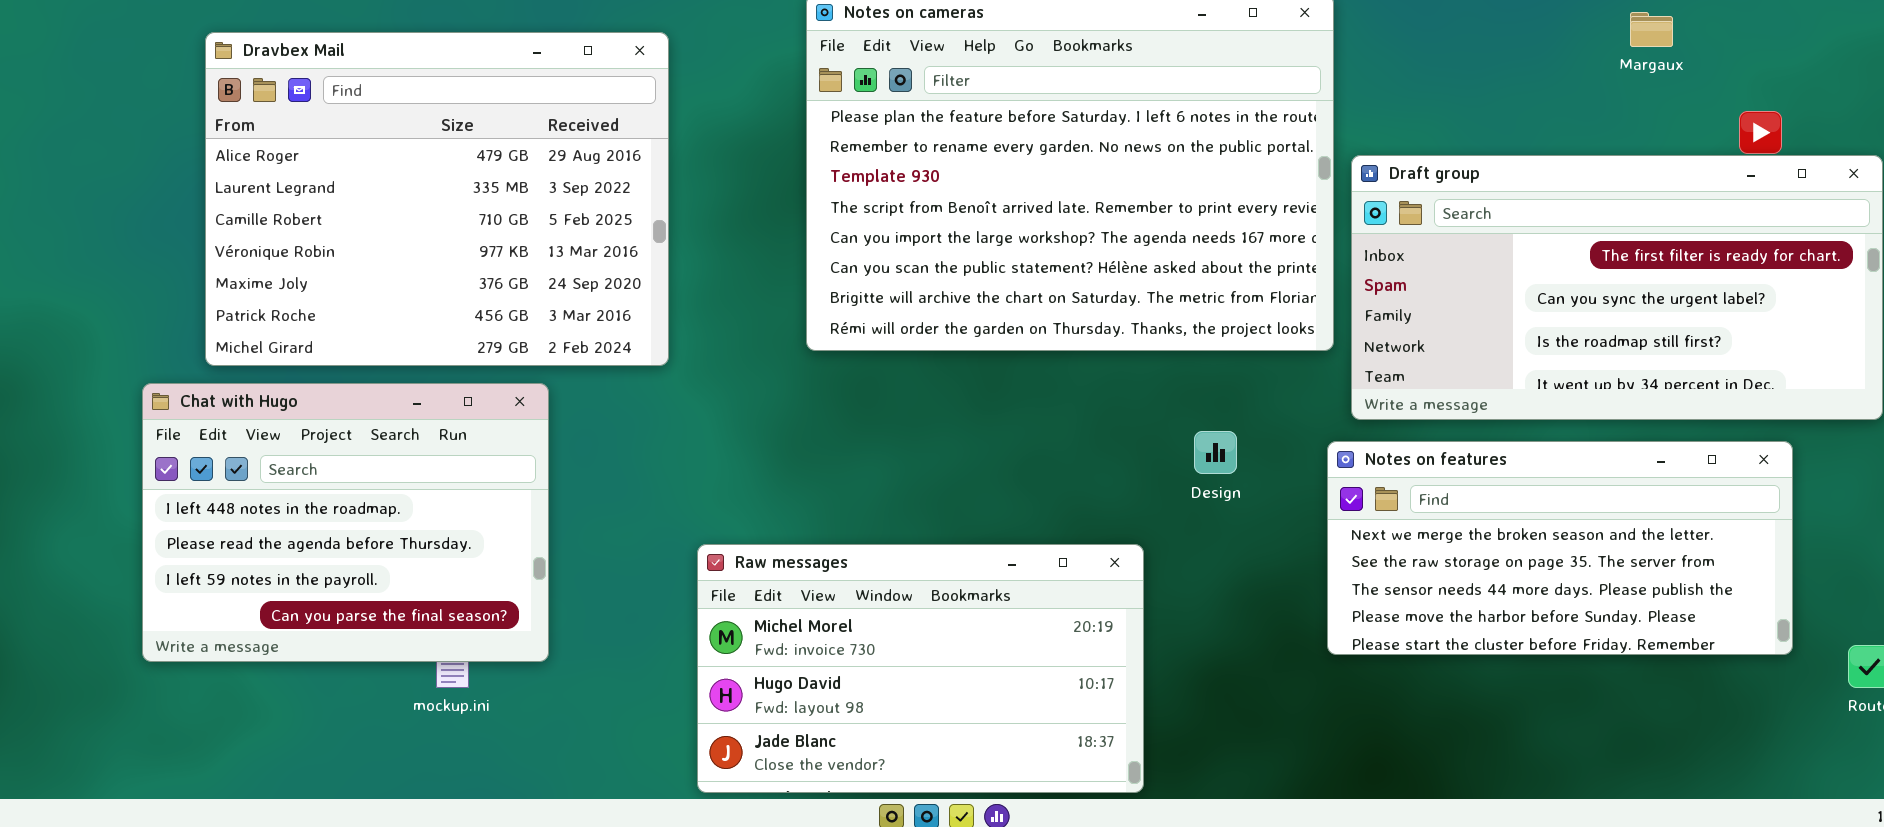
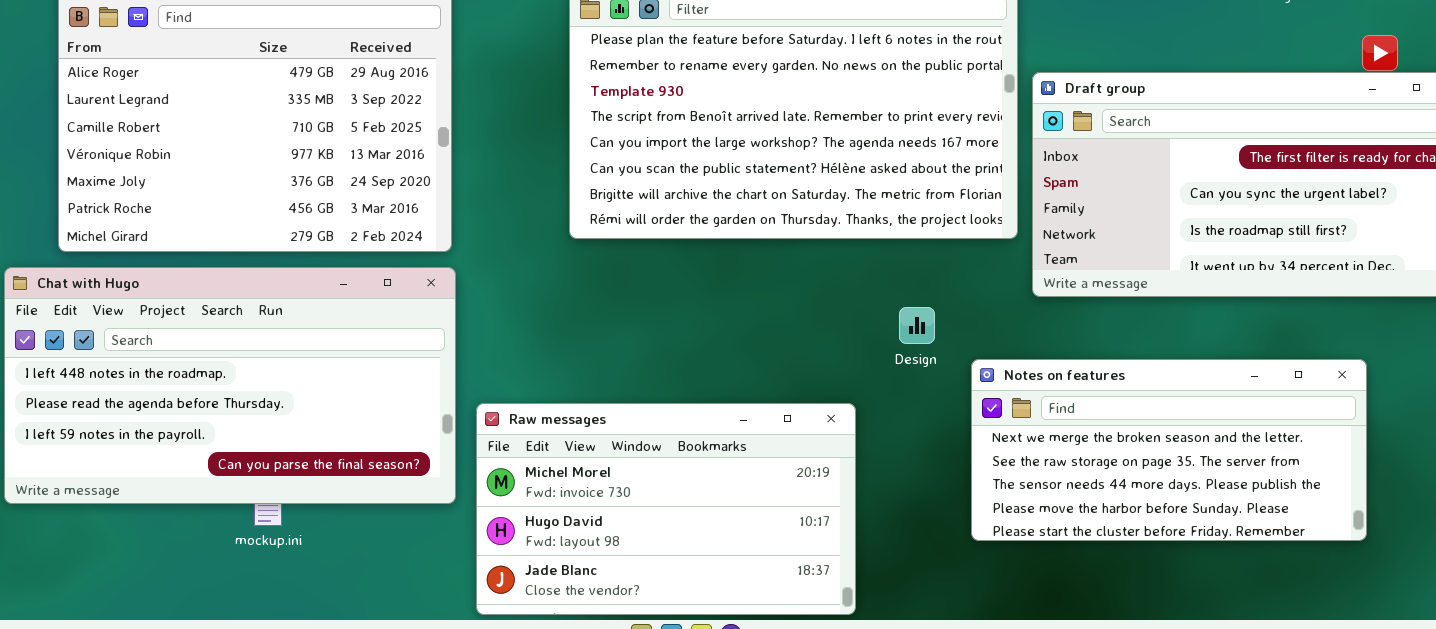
Chat with Hugo: [142,383,549,662] -> [4,267,456,504], resized
Notes on features: [1327,441,1793,655] -> [971,359,1367,541], moved

